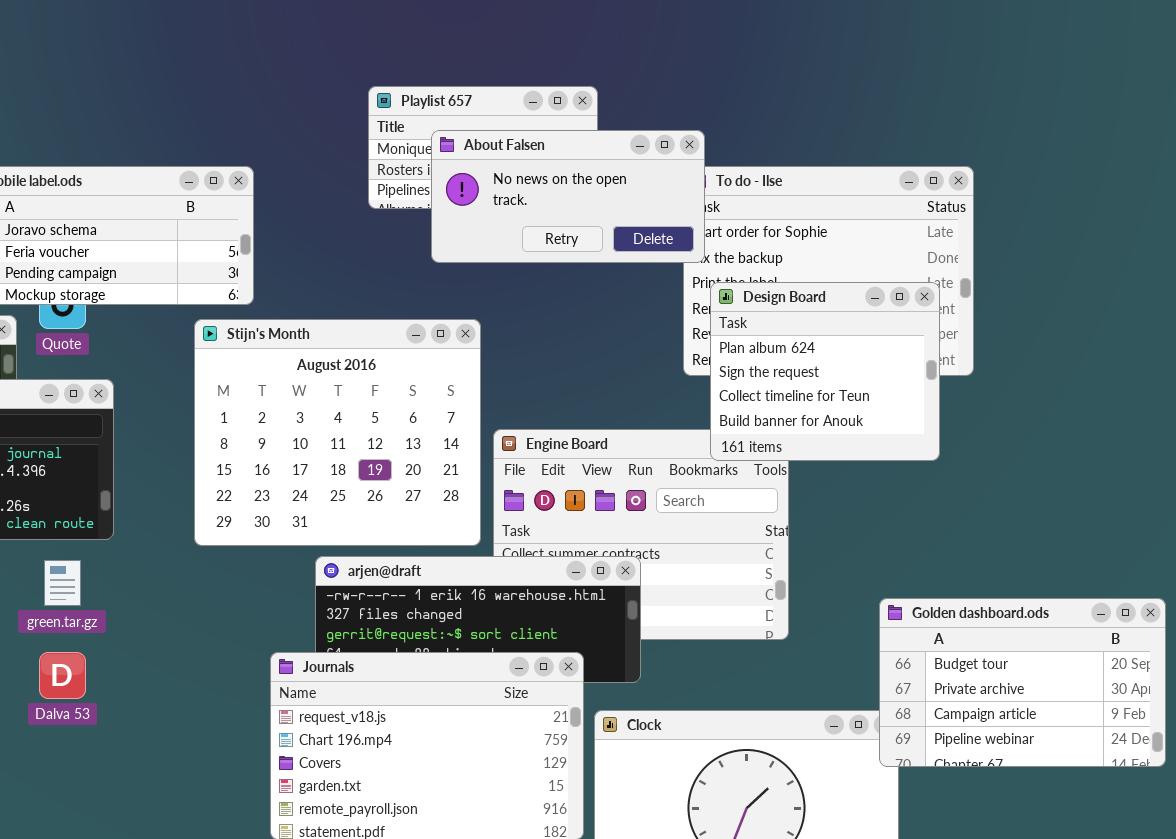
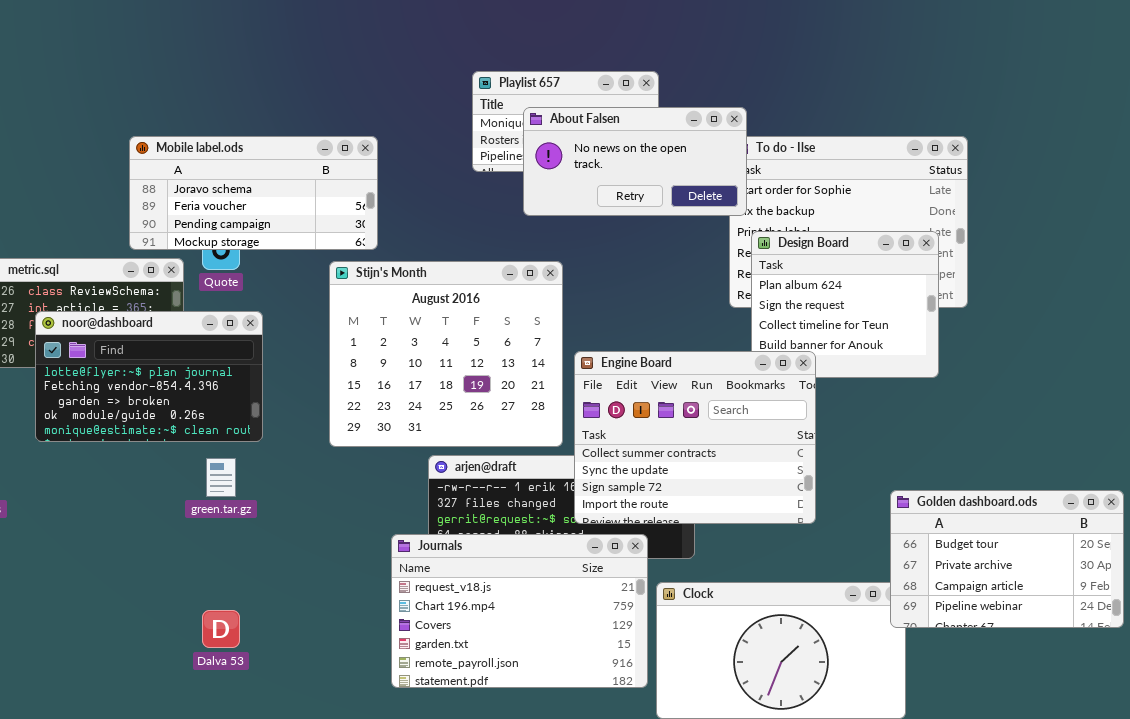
Engine Board: [493,429,789,640] -> [574,351,816,524], raised
Dalva 53: [39,652,86,699] -> [202,610,240,648], moved

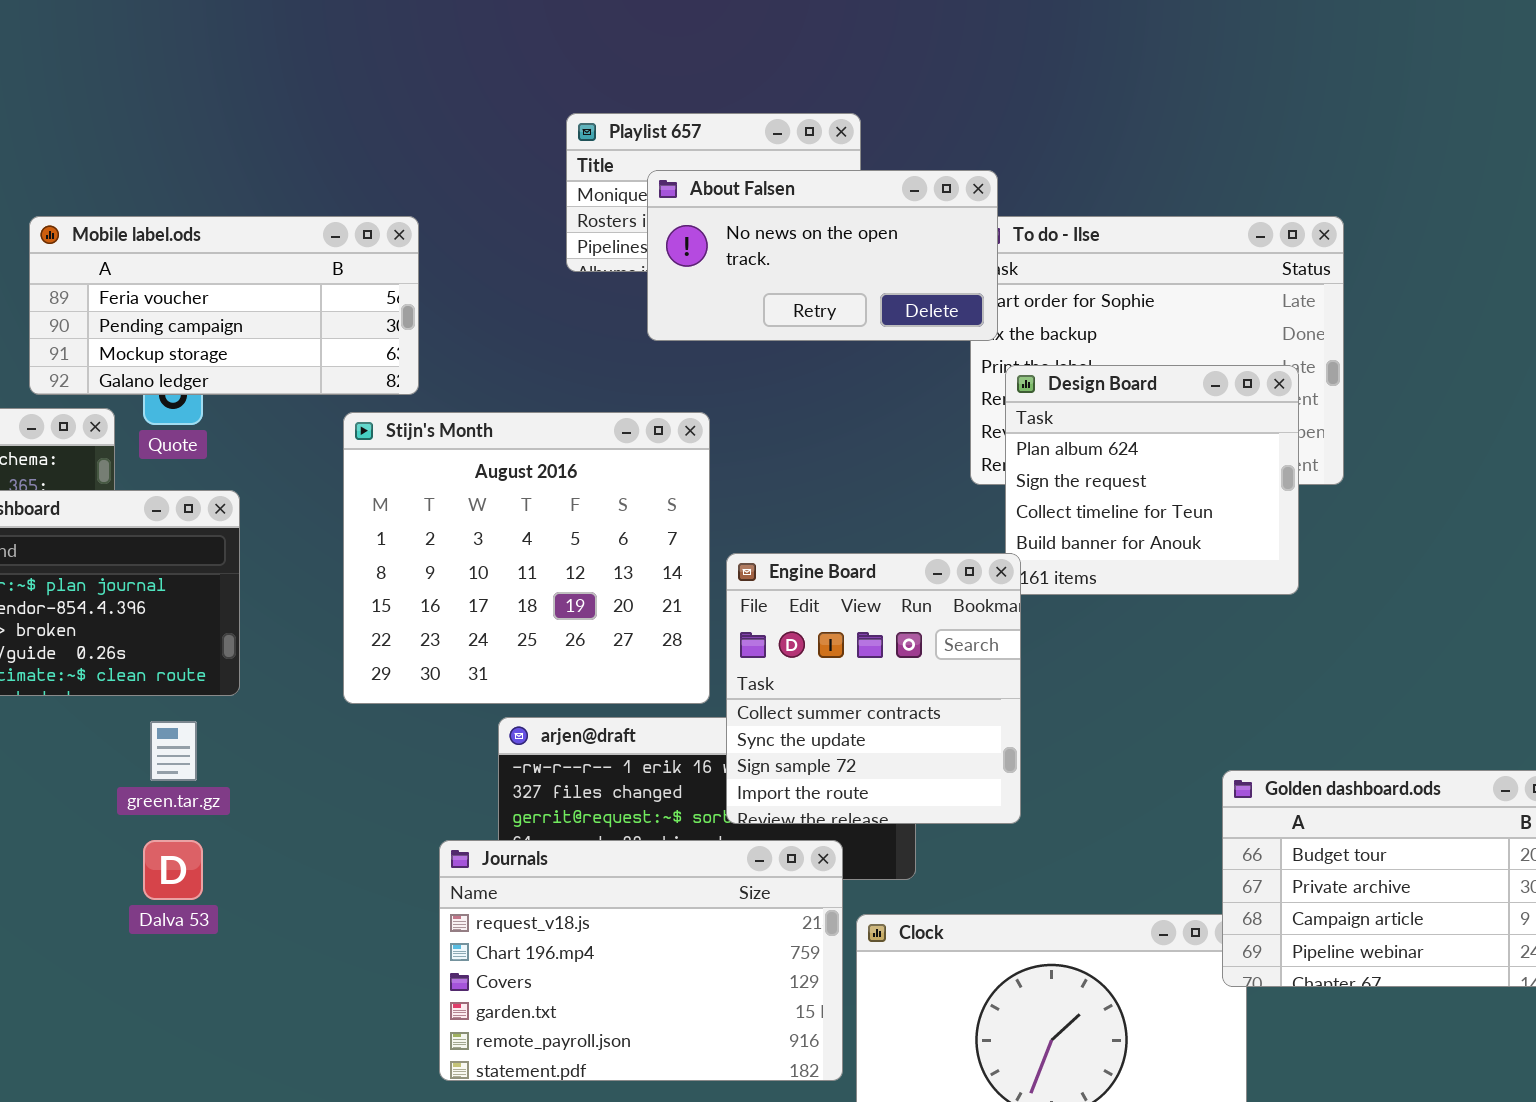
Mobile label.ods: [129,136,378,250] -> [29,216,419,395], scrolled down 1 row
Engine Board: [574,351,816,524] -> [726,553,1021,824], resized
Dalva 53: [202,610,240,648] -> [143,840,203,900], moved

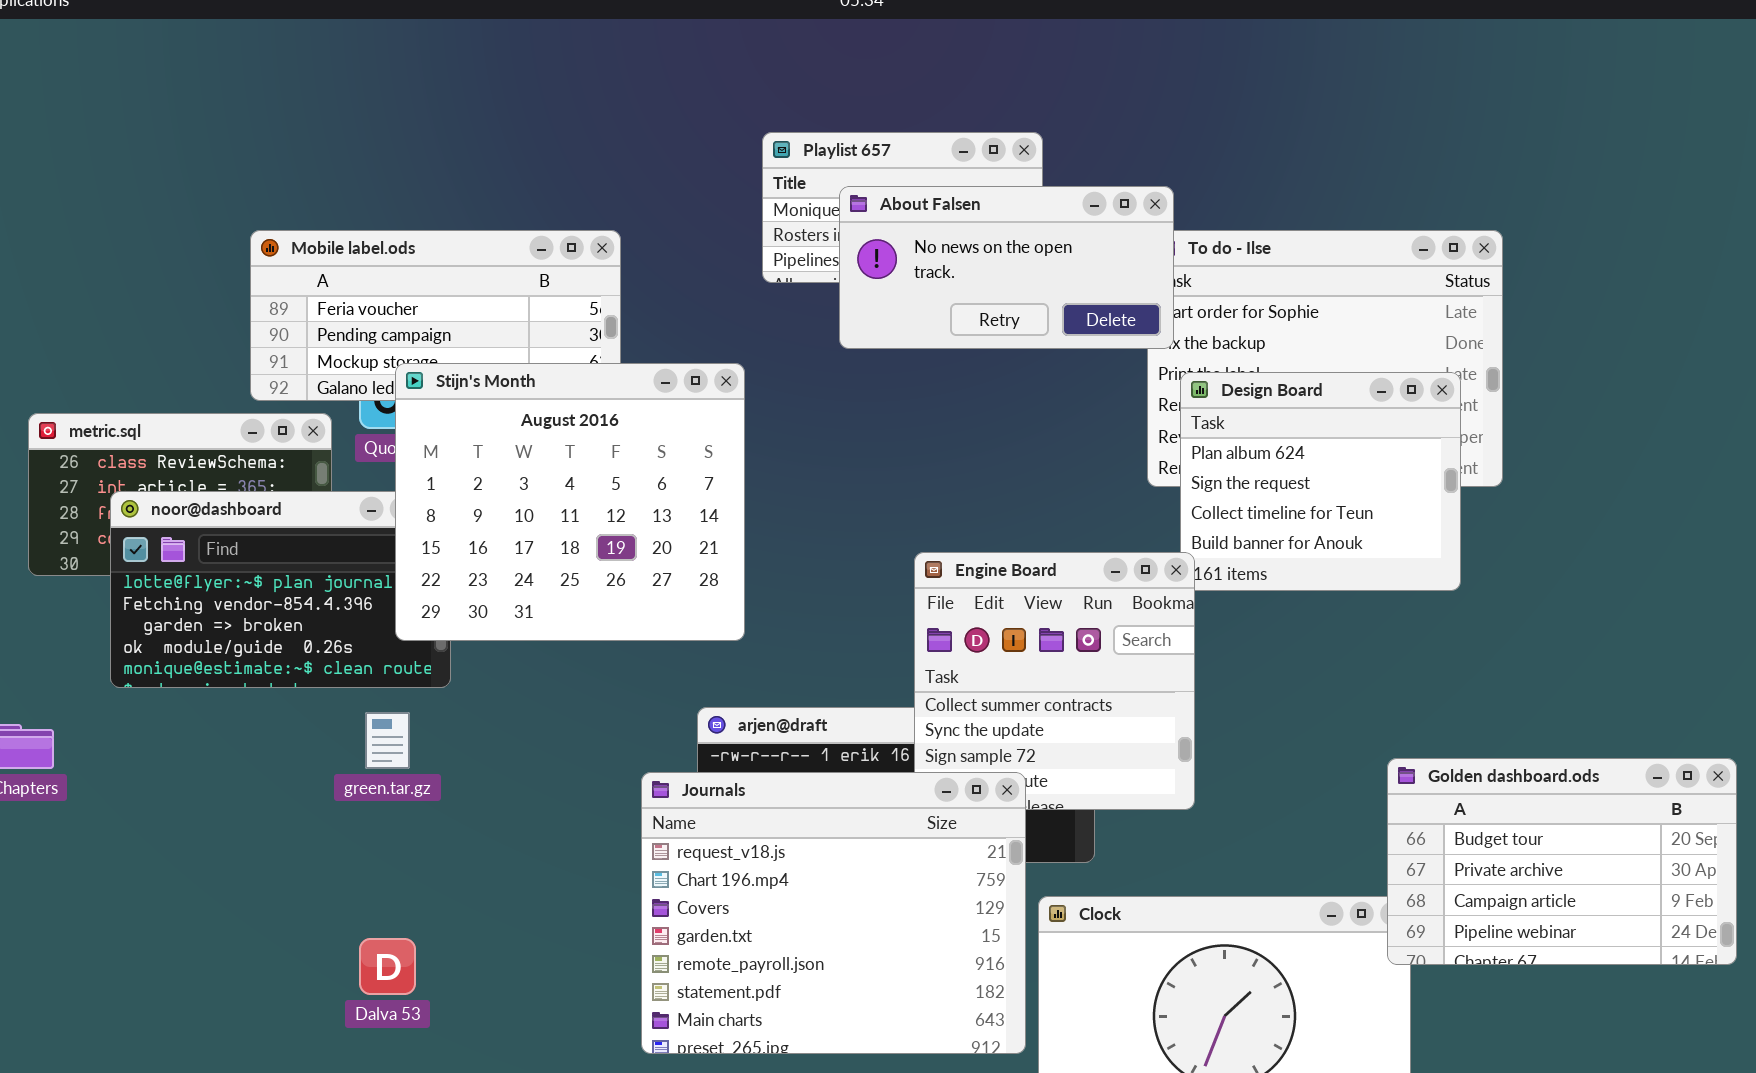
Stijn's Month: [343,412,710,704] -> [395,363,745,641], moved
Dalva 53: [143,840,203,900] -> [359,938,416,995], moved
Journals: [439,840,843,1081] -> [641,772,1026,1054], resized

